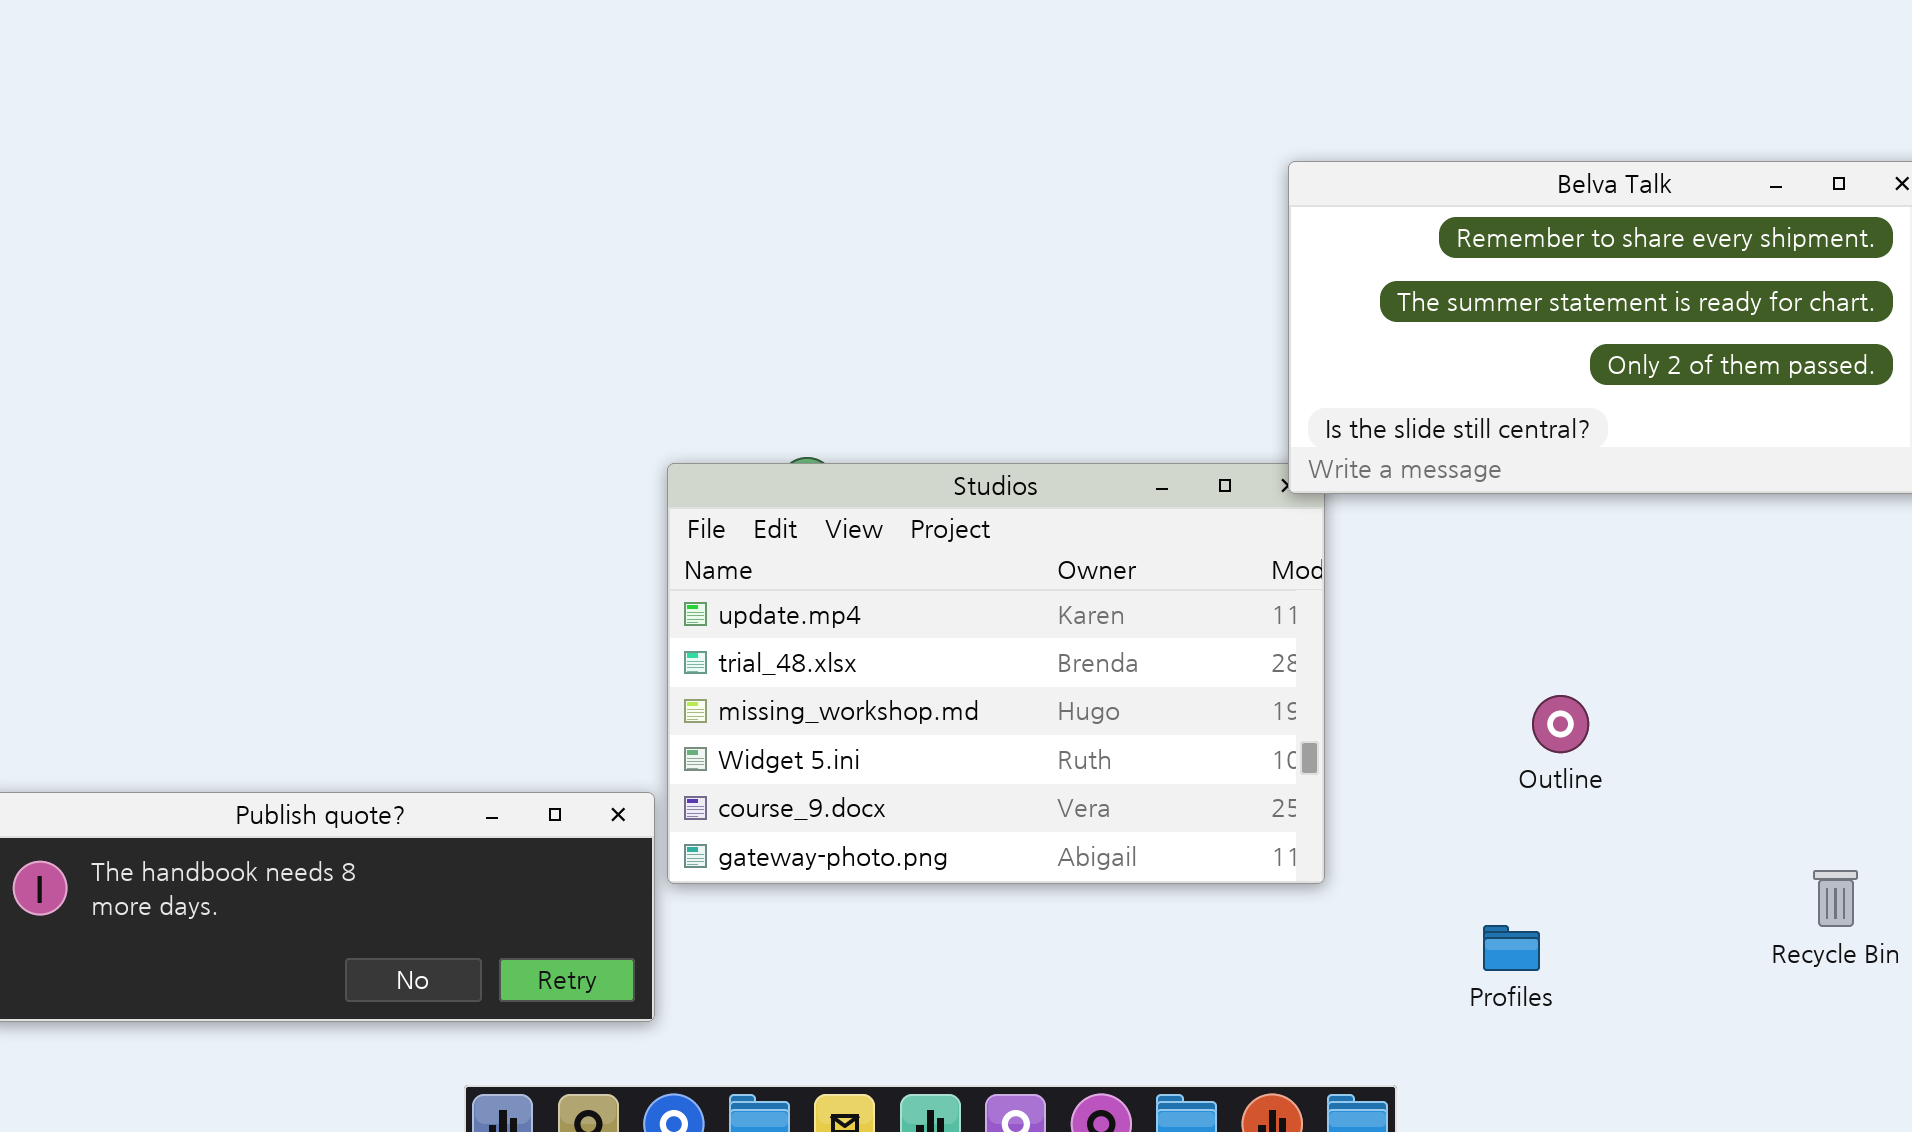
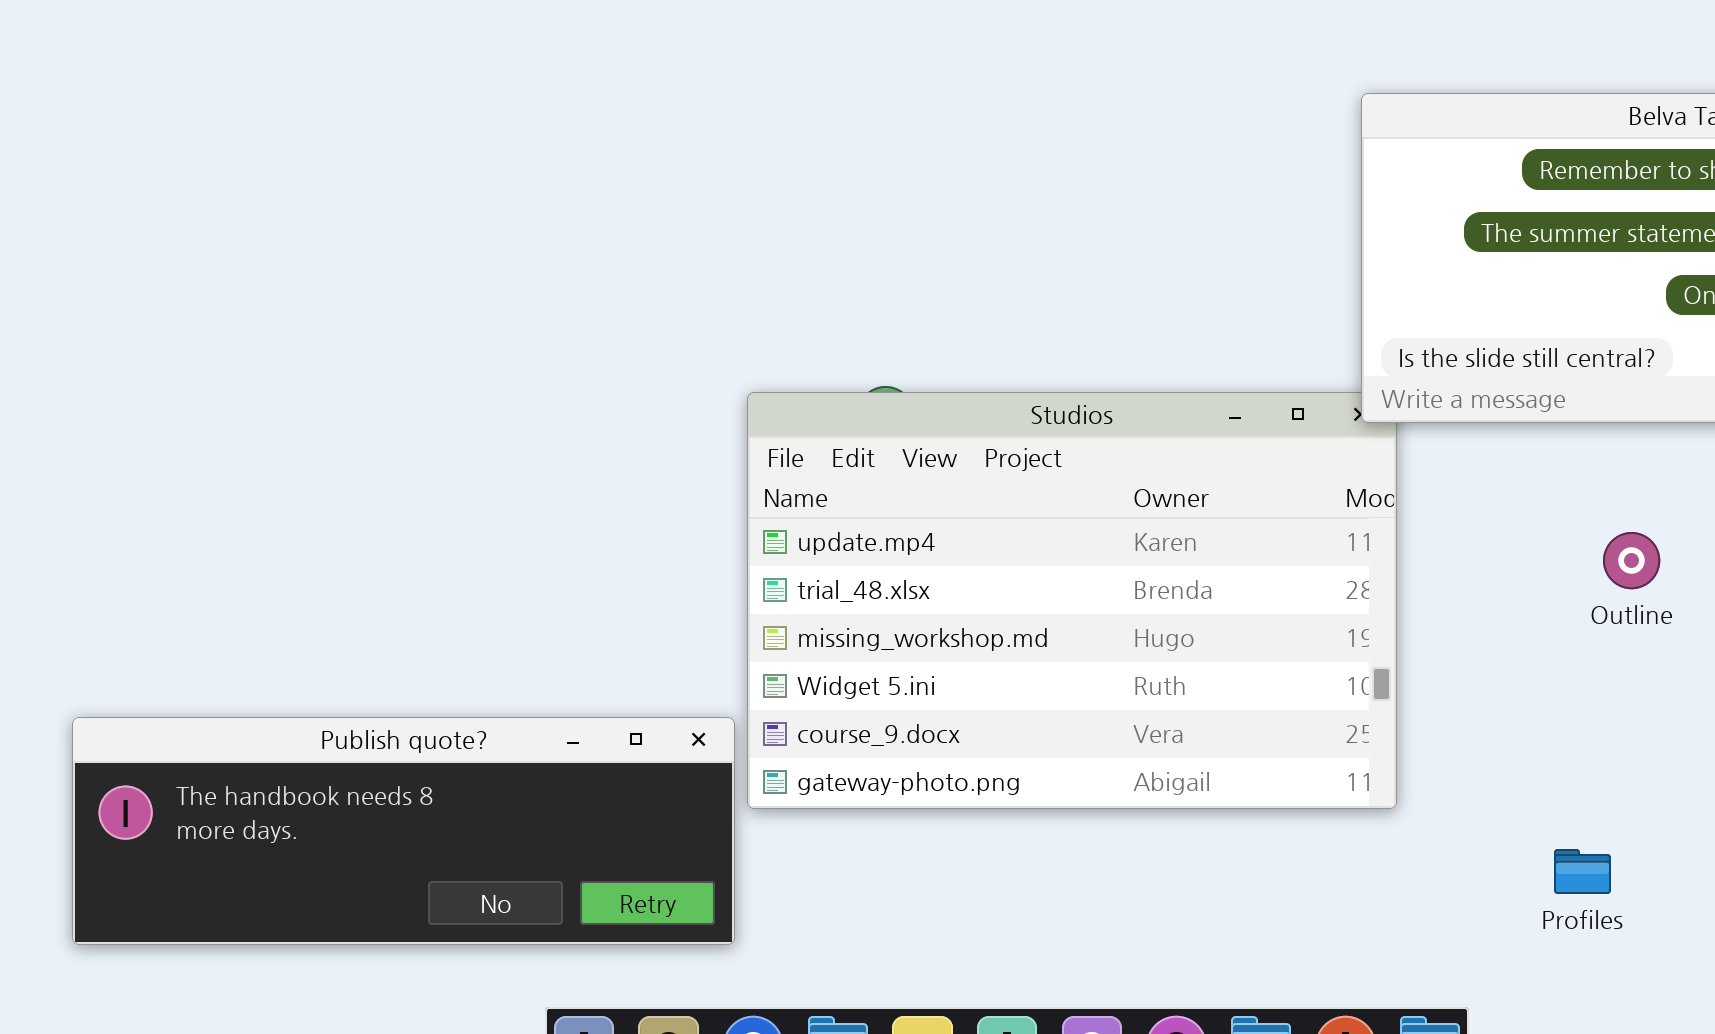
Outline: [1532,695,1589,753] -> [1603,532,1660,589], moved

